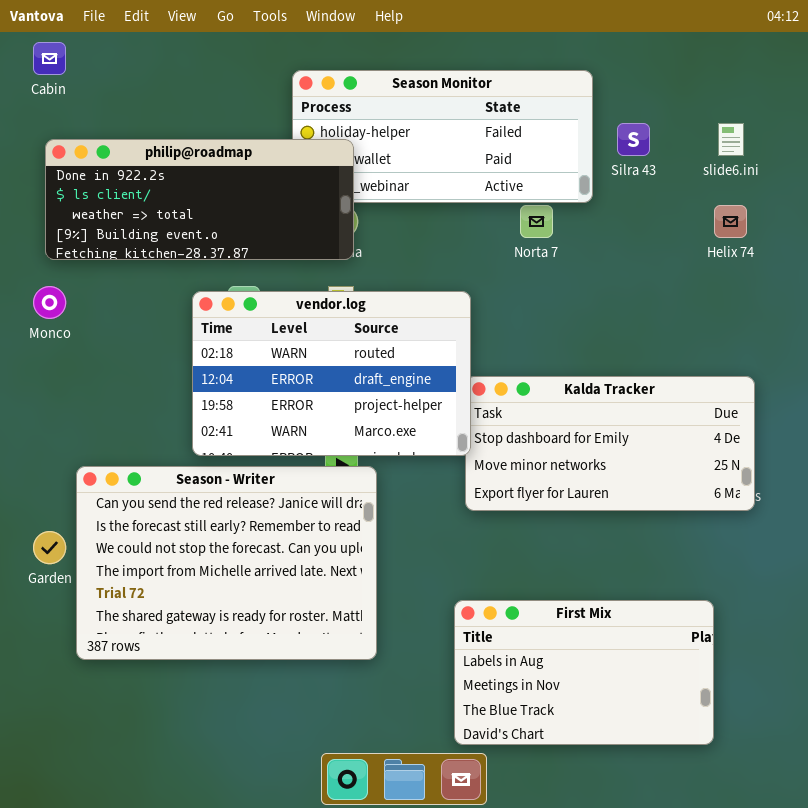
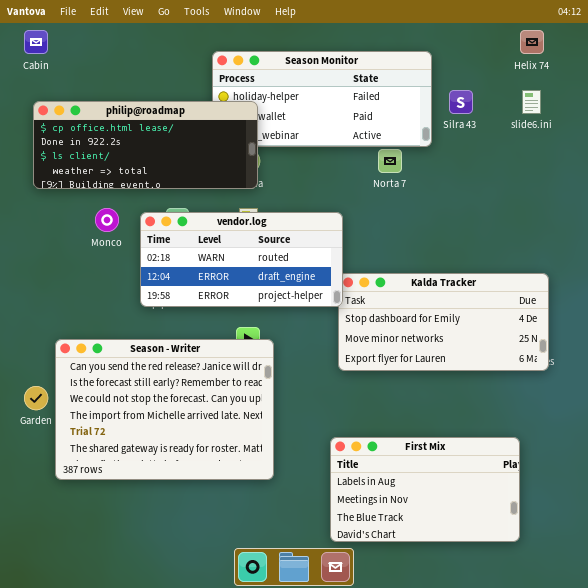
philip@roadmap: [45,139,354,260] -> [33,101,258,189], scrolled up 1 row
Helix 74: [714,205,747,238] -> [520,30,544,54], moved
Monco: [33,286,66,319] -> [95,208,119,232], moved
vendor.log: [192,291,471,456] -> [140,212,343,307], resized

